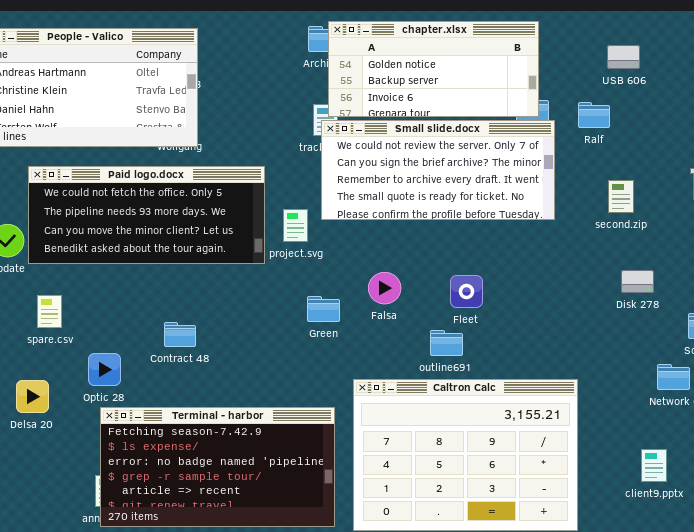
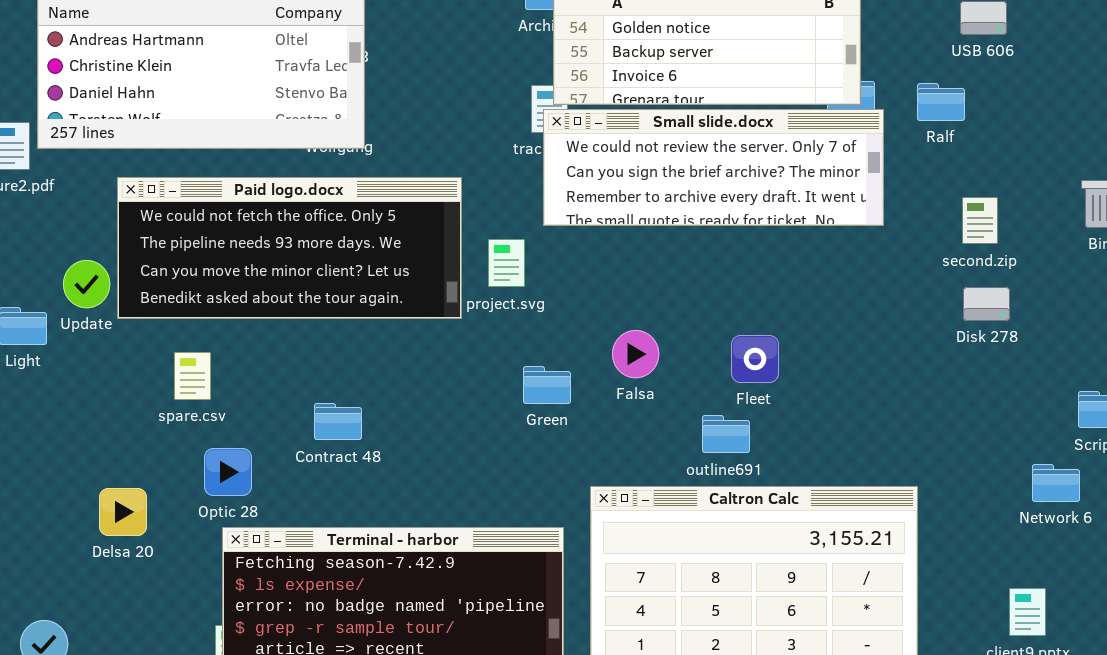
Small slide.docx: [321,120,555,220] -> [543,109,884,226], resized
Disk 278: [621,270,654,293] -> [963,287,1010,321], moved
spare.csv: [37,295,62,328] -> [174,352,211,400], moved

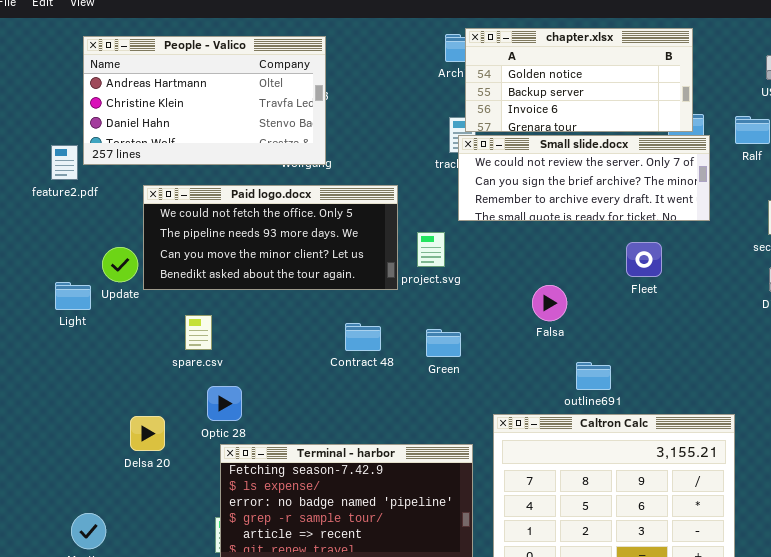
Falsa: [612,330,659,378] -> [532,285,567,321], moved
Fleet: [731,335,779,383] -> [626,242,662,277], moved
Green: [523,366,571,404] -> [426,329,461,357], moved
Contract 48: [314,403,362,440] -> [345,323,381,351], moved

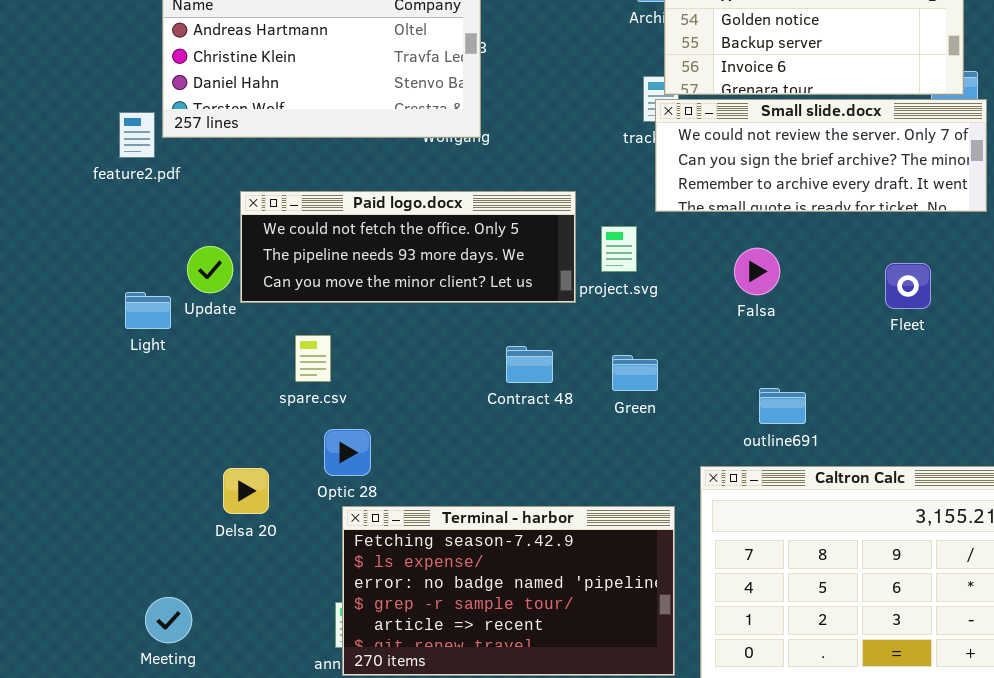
Paid logo.docx: [143,185,398,290] -> [240,191,576,303], resized
Fleet: [626,242,662,277] -> [885,263,931,309], moved
Falsa: [532,285,567,321] -> [734,248,780,295], moved
outline691: [576,362,611,390] -> [759,388,806,424], moved

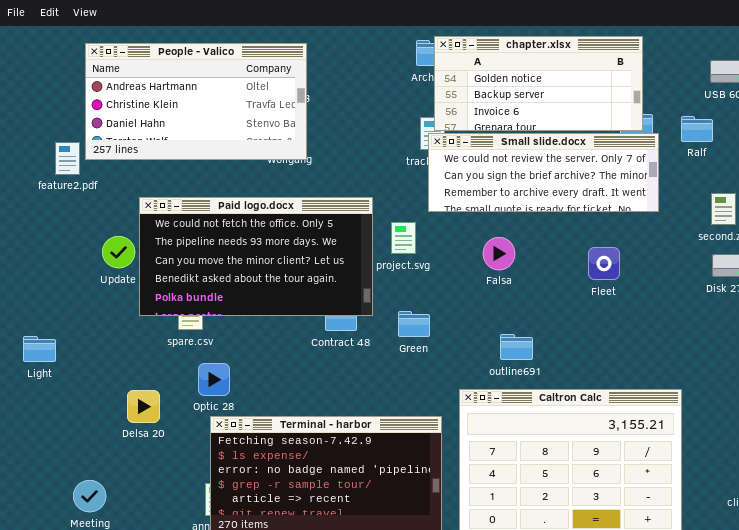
Paid logo.docx: [240,191,576,303] -> [139,197,373,316], resized
Light: [125,292,171,329] -> [23,336,56,362], moved

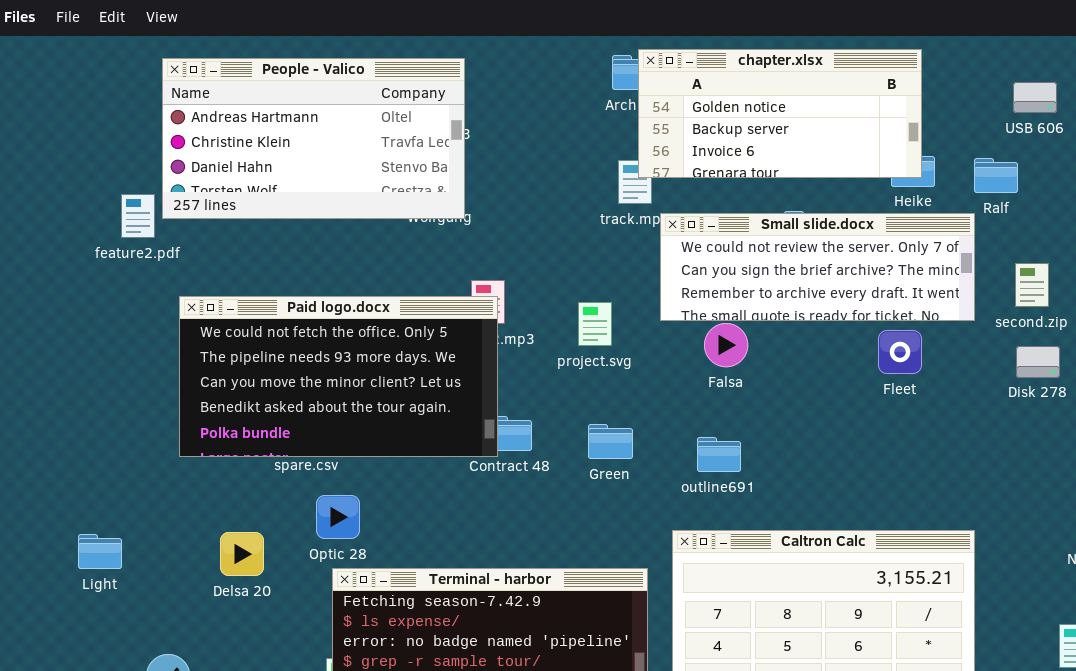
Small slide.docx: [428,133,659,212] -> [660,213,975,321], moved
Paid logo.docx: [139,197,373,316] -> [179,296,498,457], moved
Fleet: [588,247,620,280] -> [878,330,922,374], moved
outline691: [500,334,533,360] -> [697,437,741,472], moved
Light: [23,336,56,362] -> [78,534,122,569], moved

